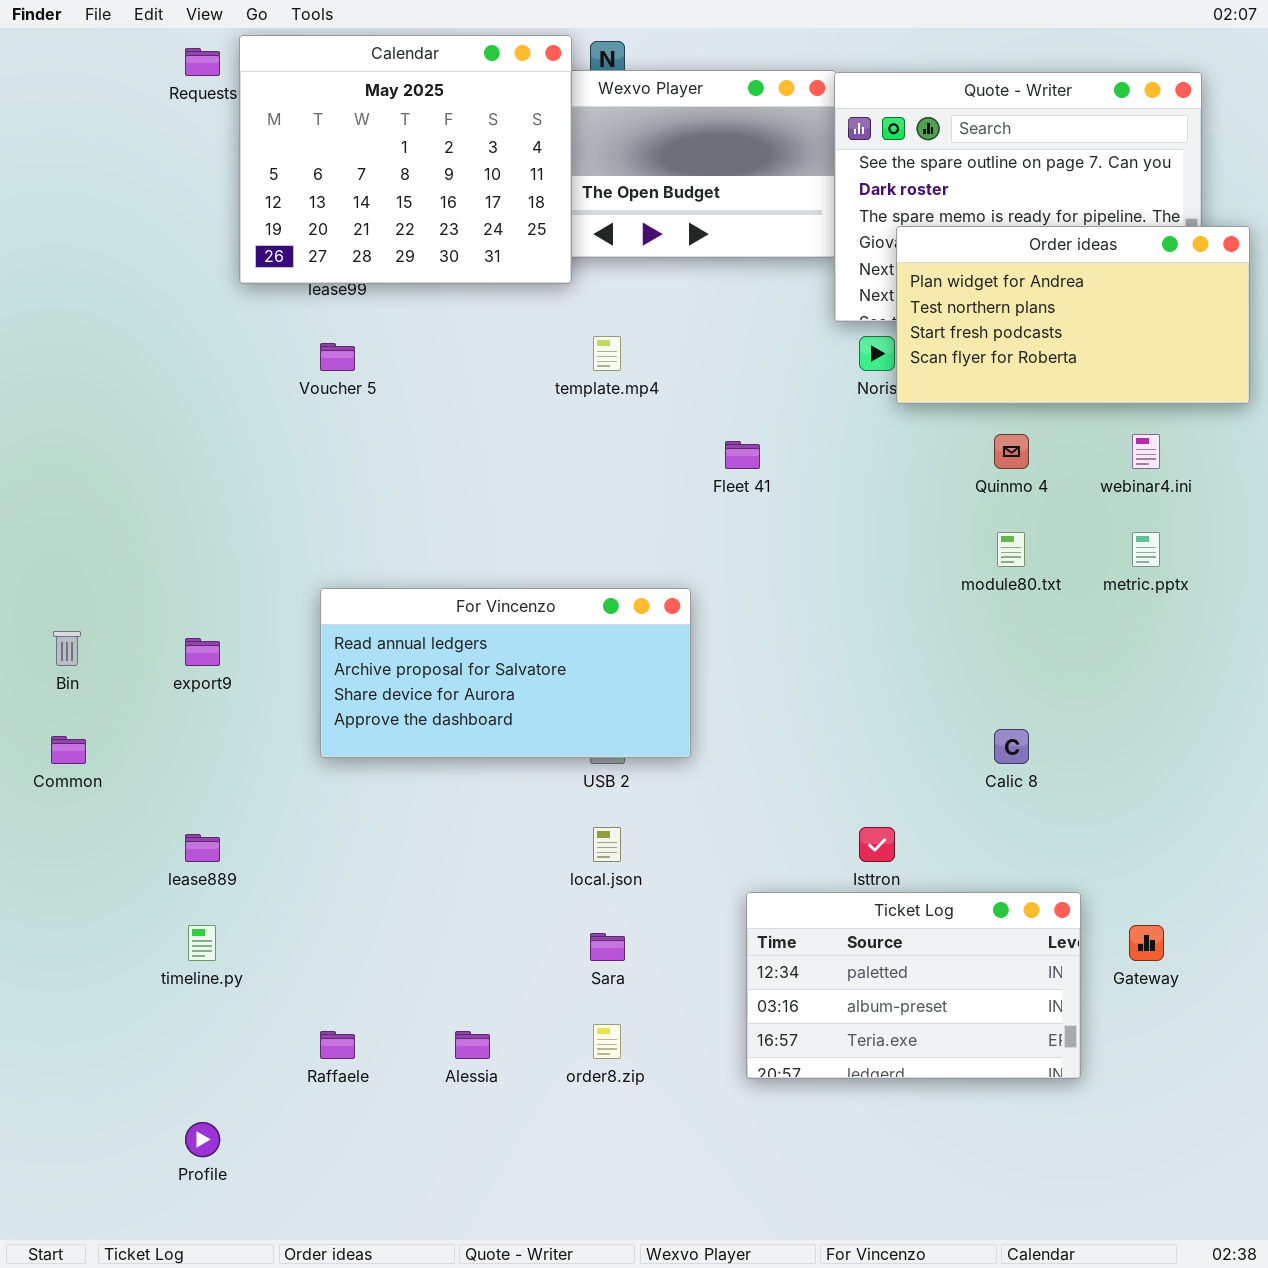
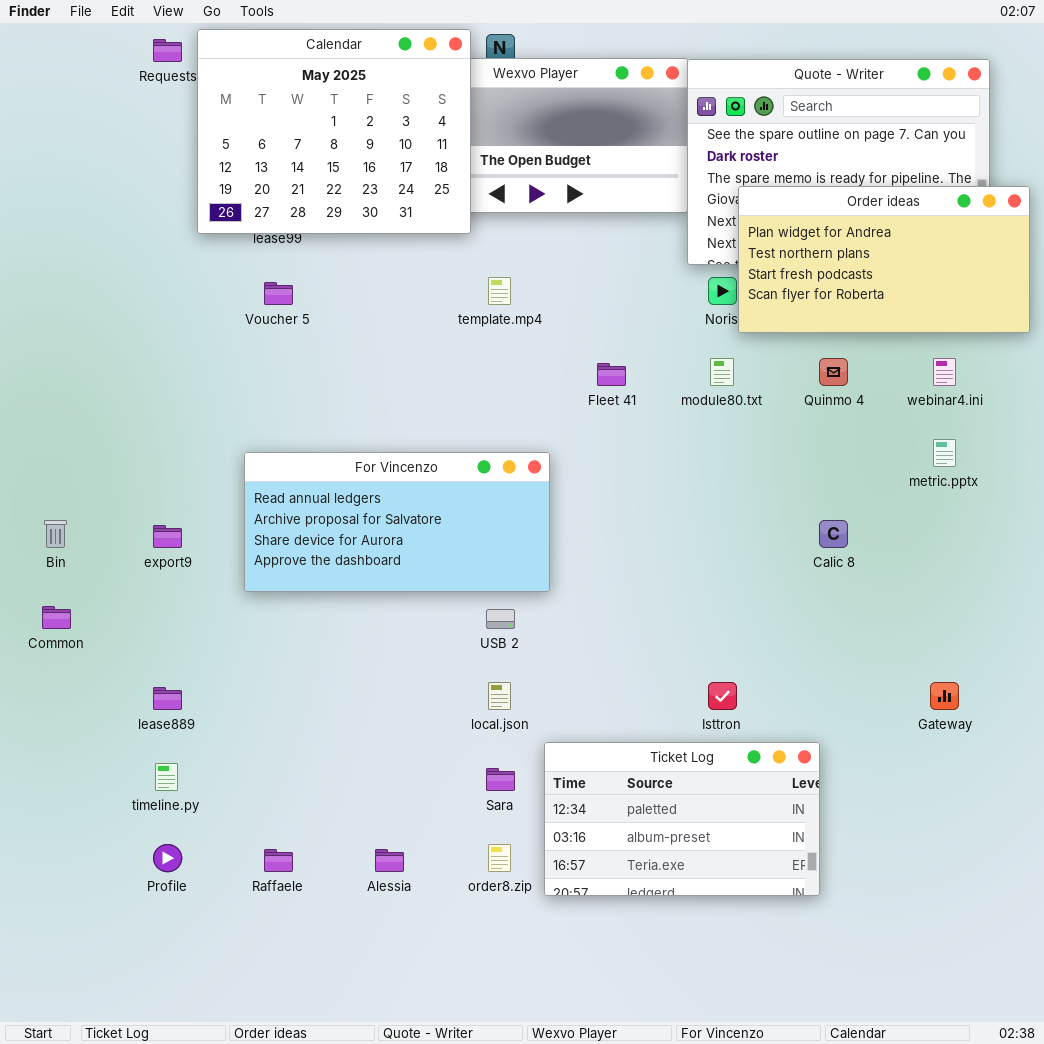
module80.txt: [997,532,1025,567] -> [710,358,734,386], moved
For Vincenzo: [320,588,691,758] -> [244,452,550,592], moved
Calic 8: [994,729,1029,764] -> [819,520,848,548], moved
Ticket Log: [746,892,1081,1079] -> [544,742,820,896], moved
Gateway: [1129,925,1164,961] -> [930,682,959,710], moved
Profile: [185,1122,220,1157] -> [153,844,182,872], moved

